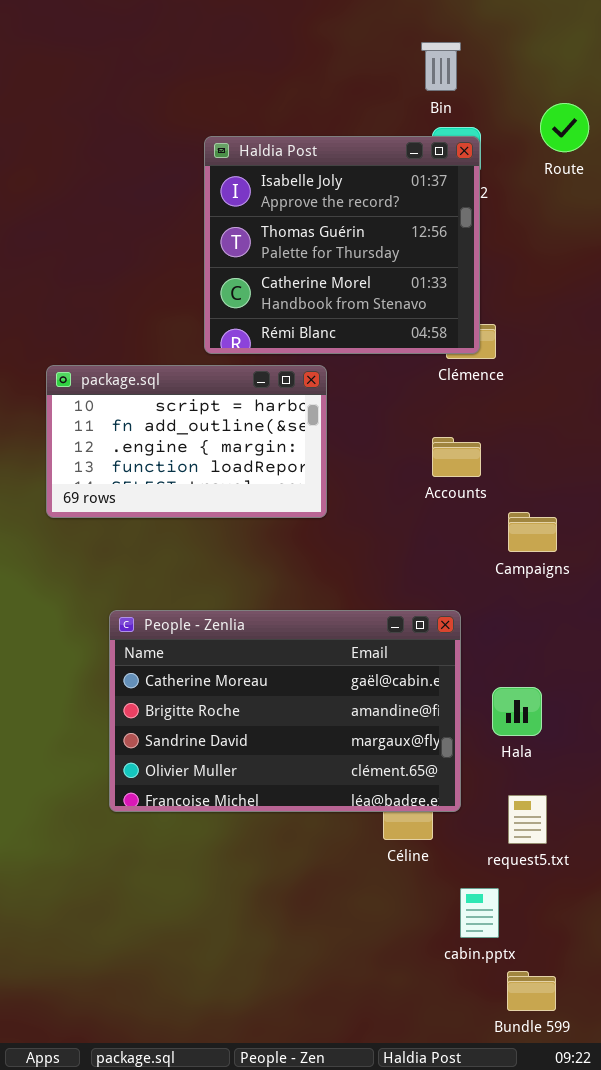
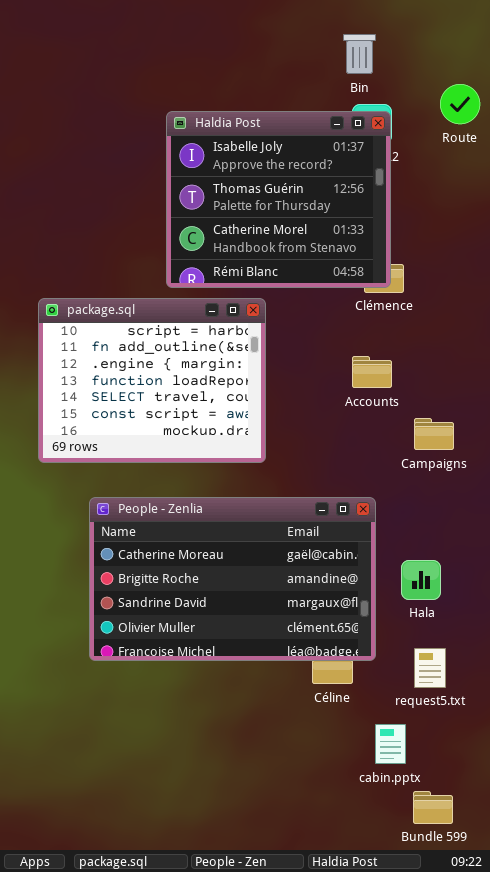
package.sql: [46,365,327,518] -> [38,298,266,463], resized

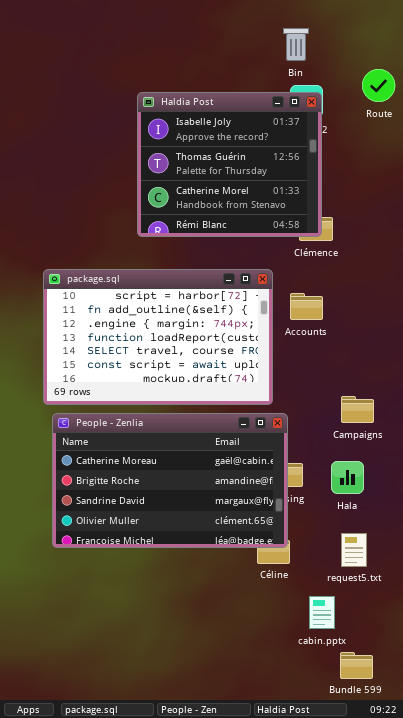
package.sql: [38,298,266,463] -> [43,269,273,405], moved, resized
Campaigns: [414,418,454,450] -> [341,396,374,423], moved
People - Zenlia: [89,497,376,661] -> [52,413,288,548], moved

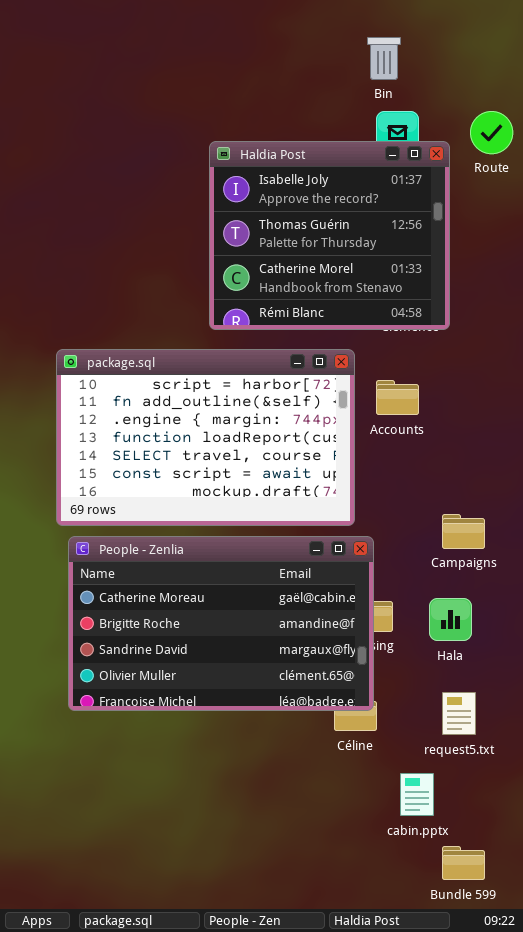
Route: [362,69,395,102] -> [470,111,513,154], moved
Haldia Post: [137,92,322,237] -> [209,141,450,330], moved

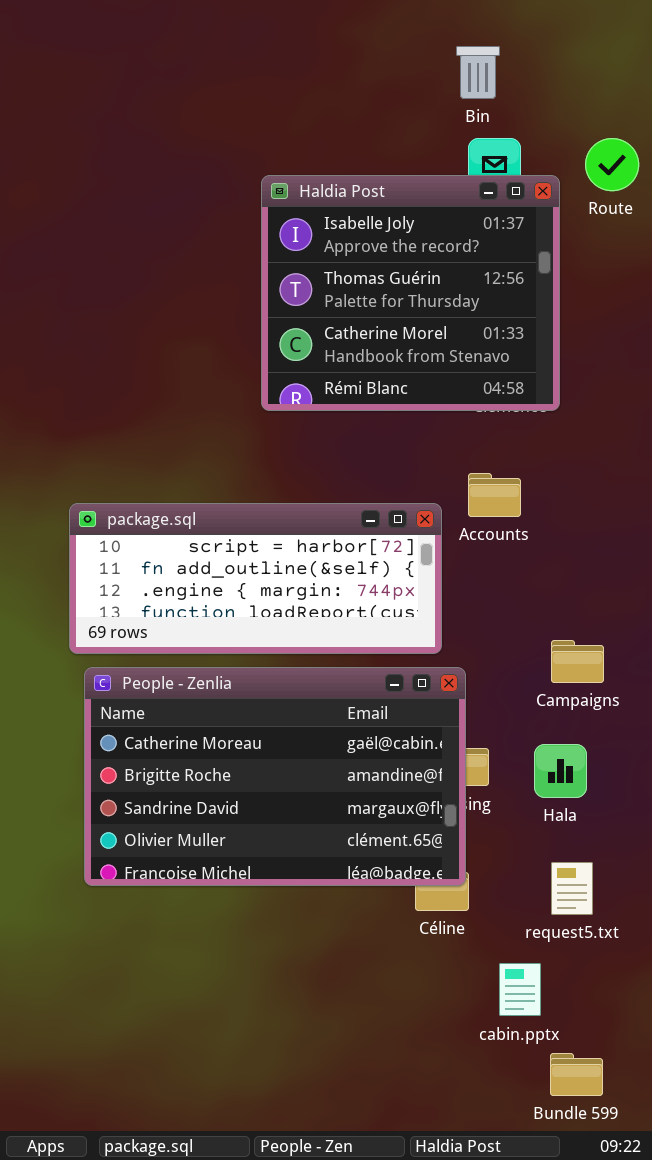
package.sql: [56,349,355,526] -> [69,503,442,654], resized

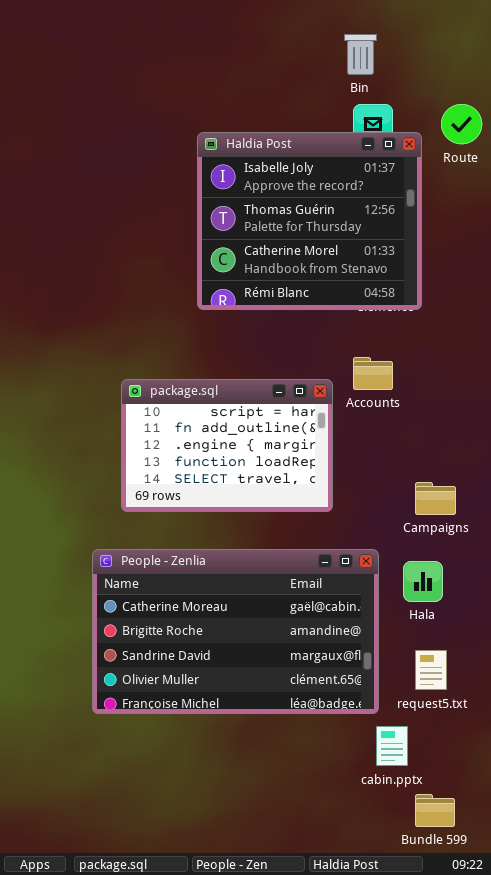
package.sql: [69,503,442,654] -> [121,379,333,512], resized
People - Zenlia: [84,667,466,886] -> [92,549,379,714], moved

